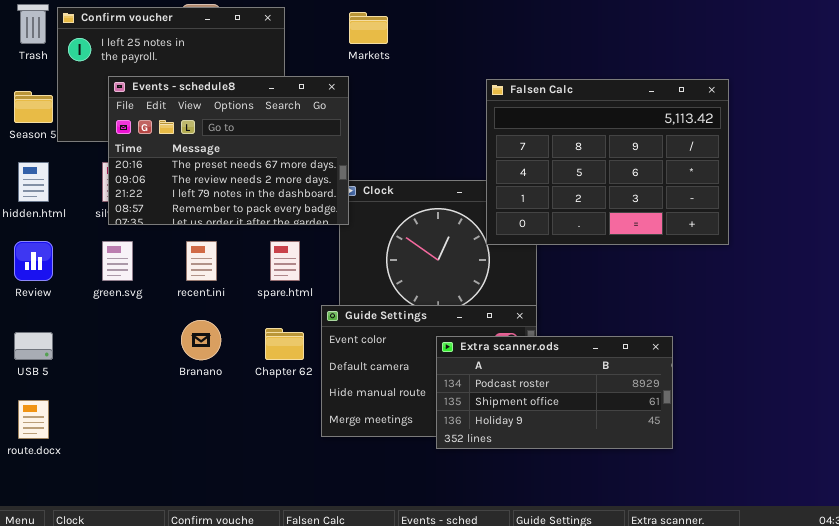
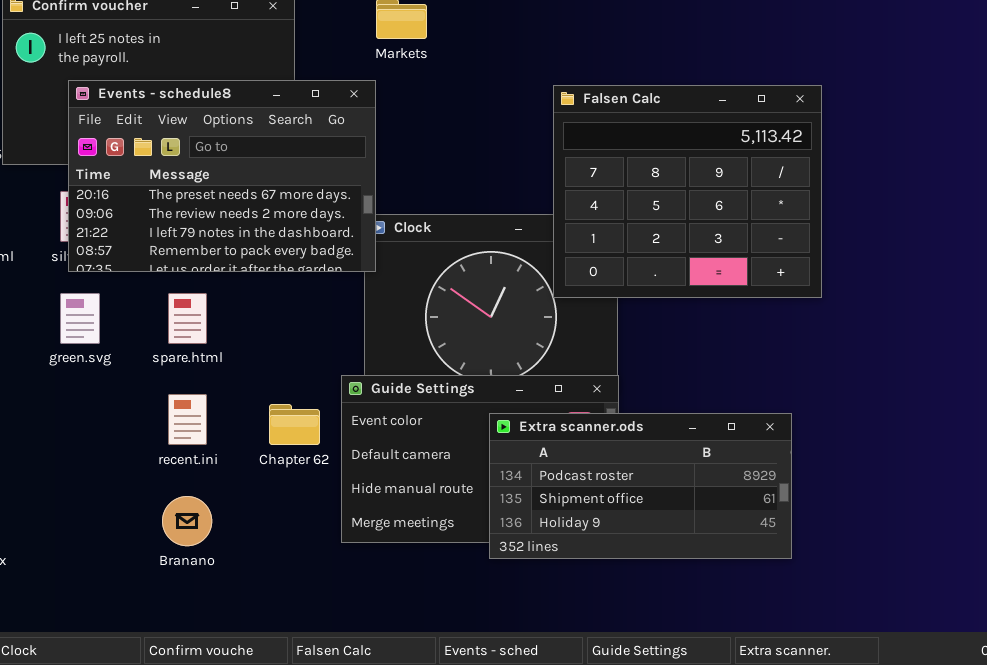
Falsen Calc: [486,79,729,245] -> [553,85,822,298], resized
recent.ini: [186,241,217,281] -> [168,394,207,445], moved
spare.html: [270,241,300,281] -> [168,293,207,344], moved
Branano: [181,320,221,360] -> [162,496,212,546], moved

